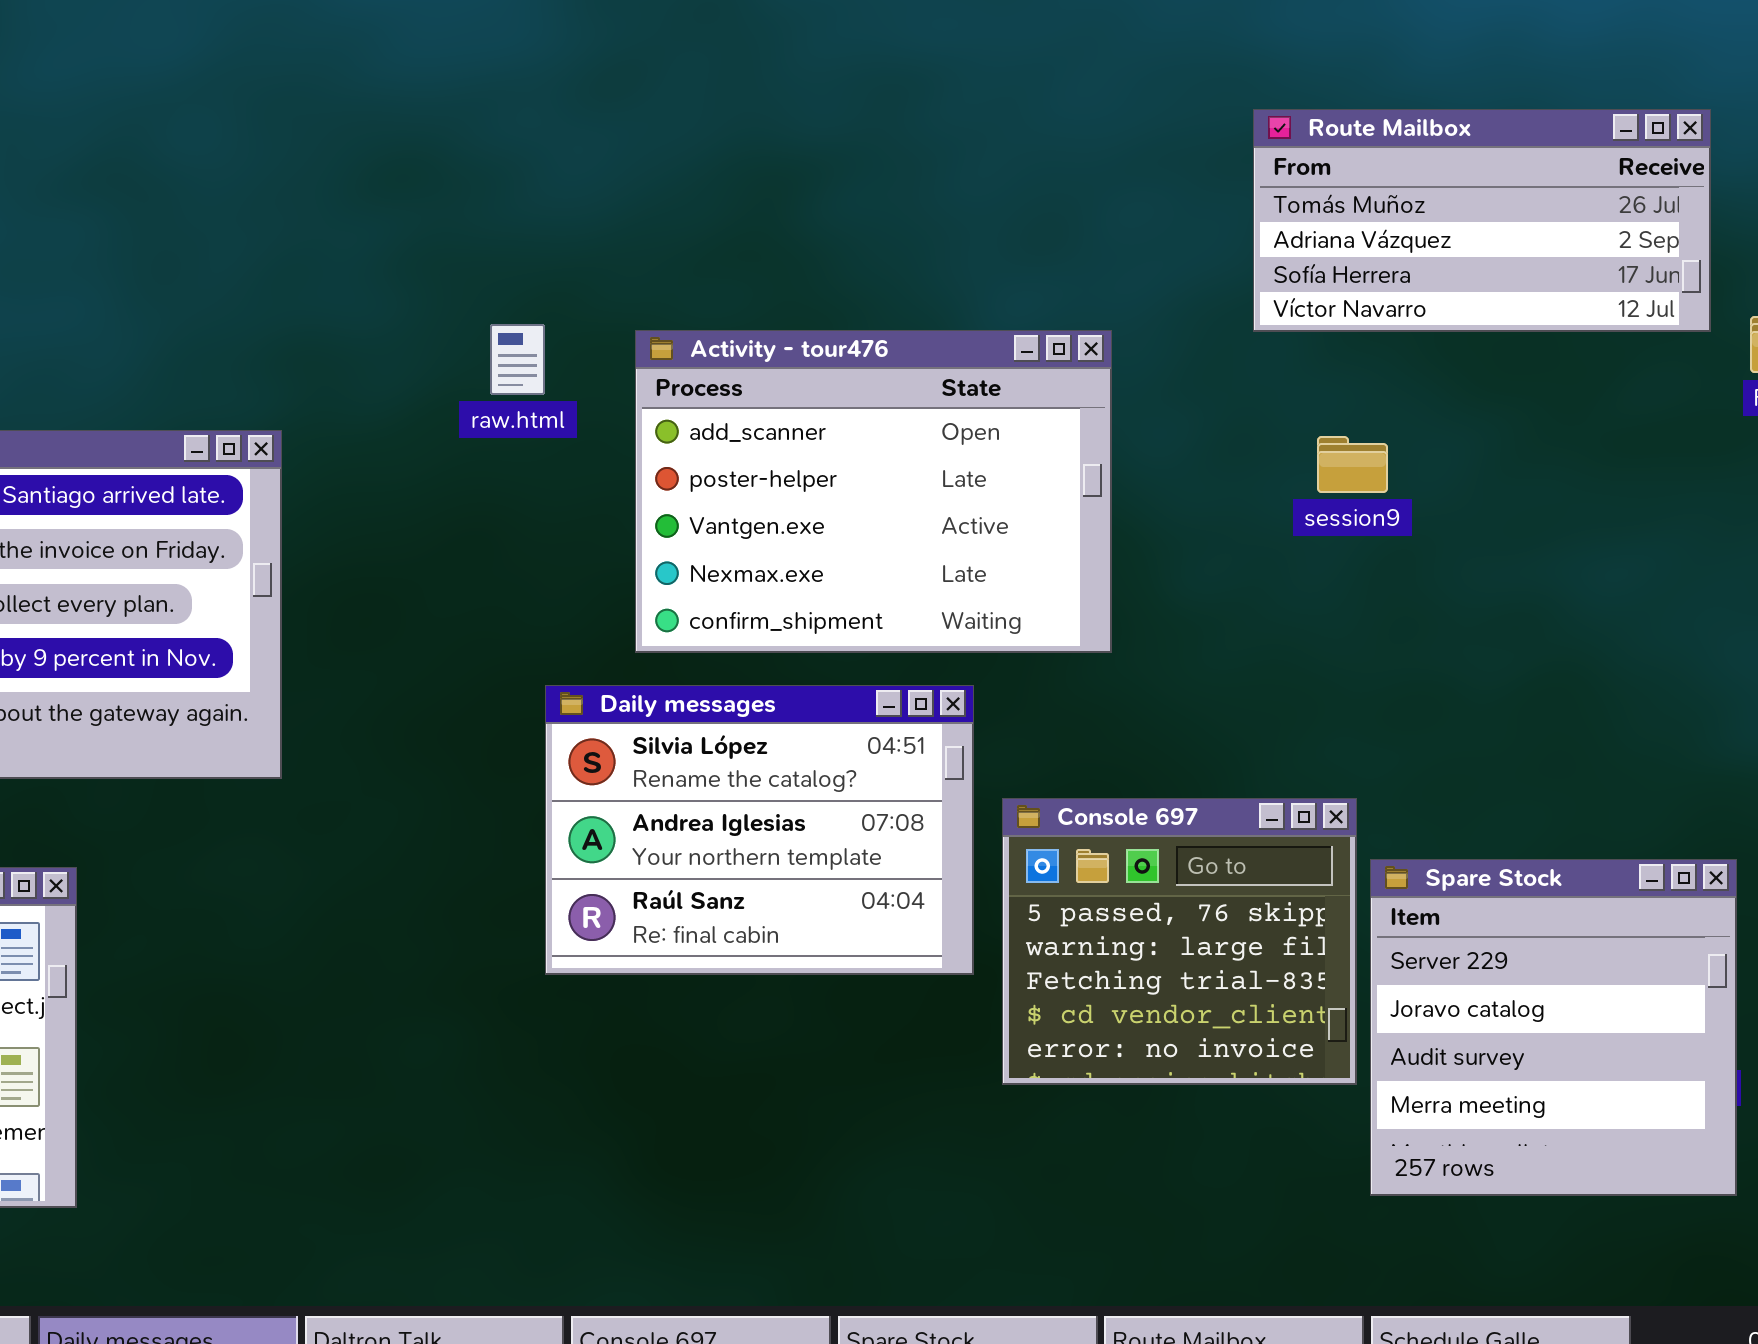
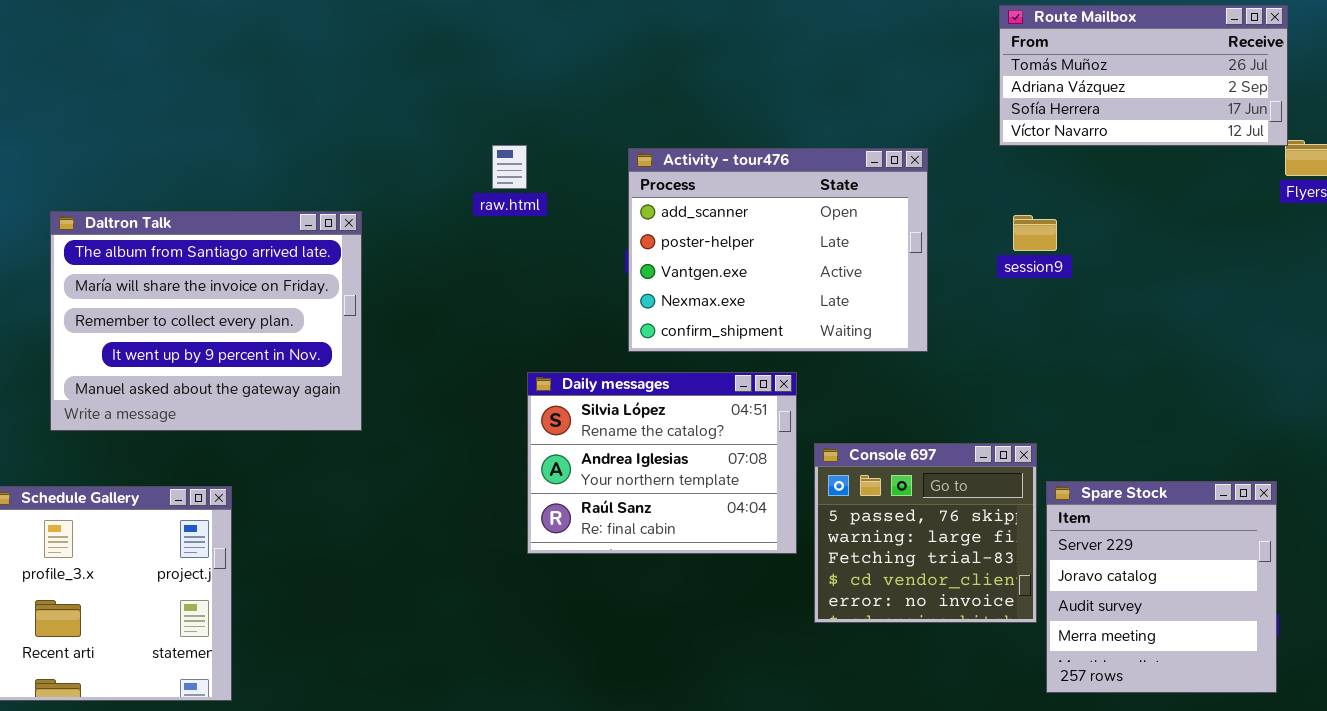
Route Mailbox: [1253,109,1711,332] -> [999,5,1288,146], moved
Activity - tour476: [635,330,1112,653] -> [628,148,928,352], moved

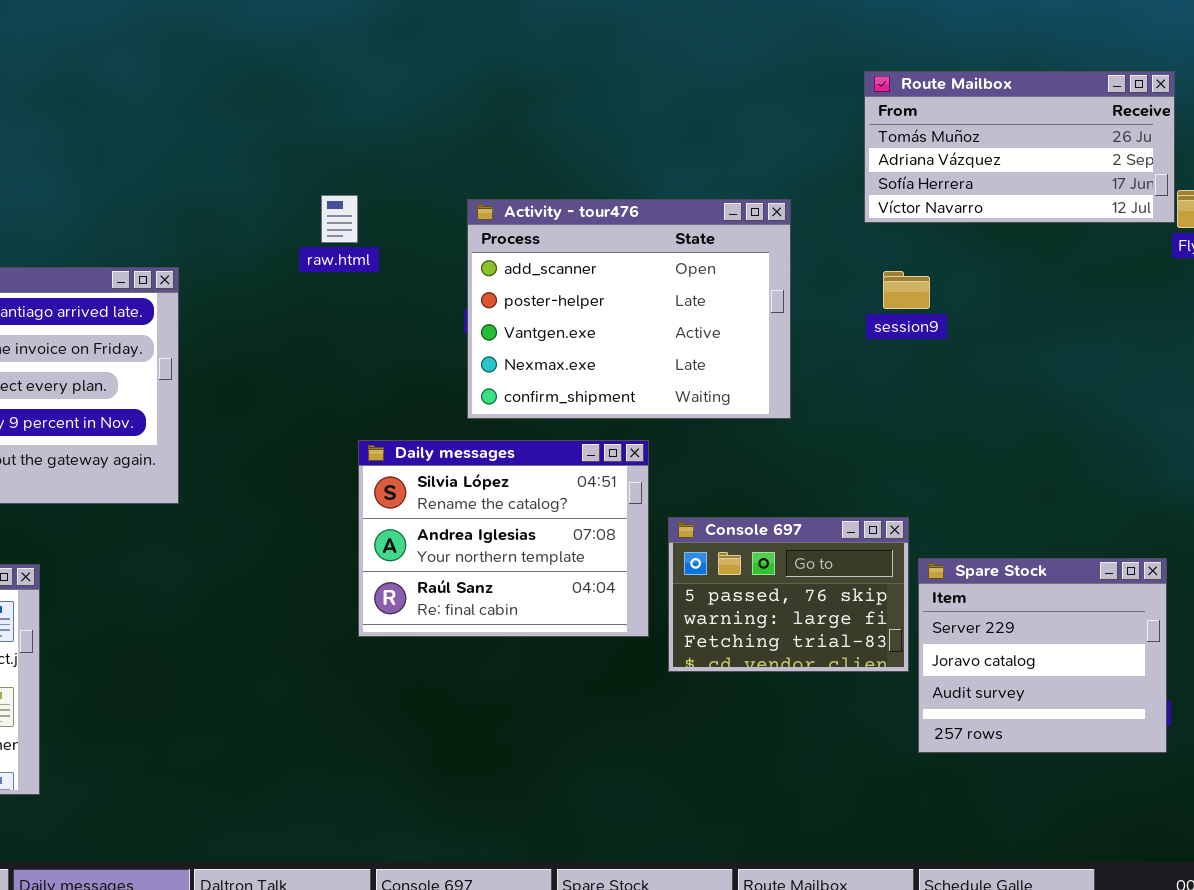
Route Mailbox: [999,5,1288,146] -> [864,71,1175,223], moved
Console 697: [814,443,1037,623] -> [668,517,909,672], resized
Spare Stock: [1046,481,1277,693] -> [918,558,1167,753], resized

